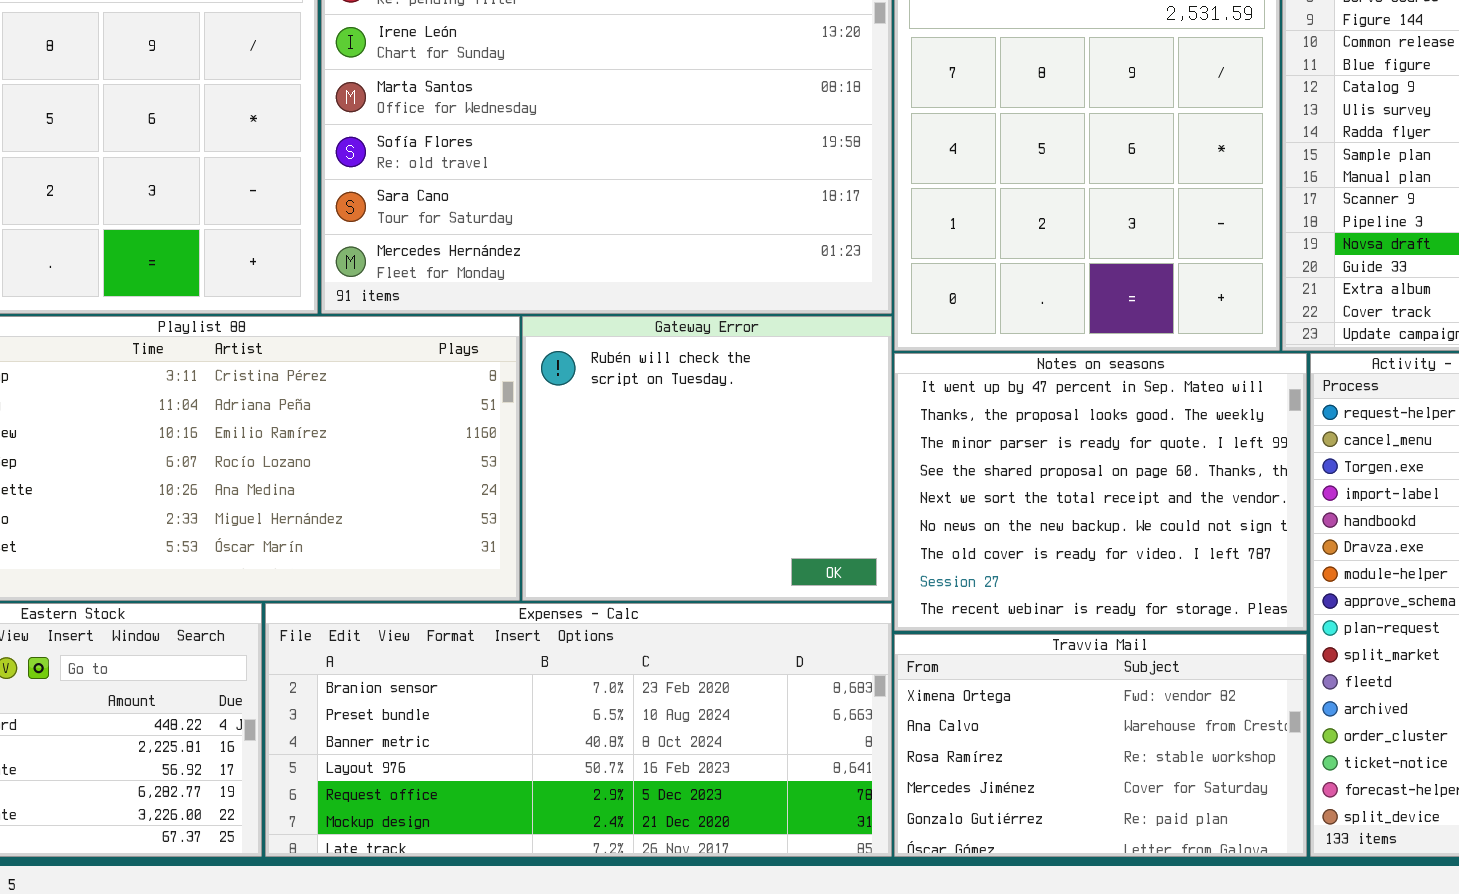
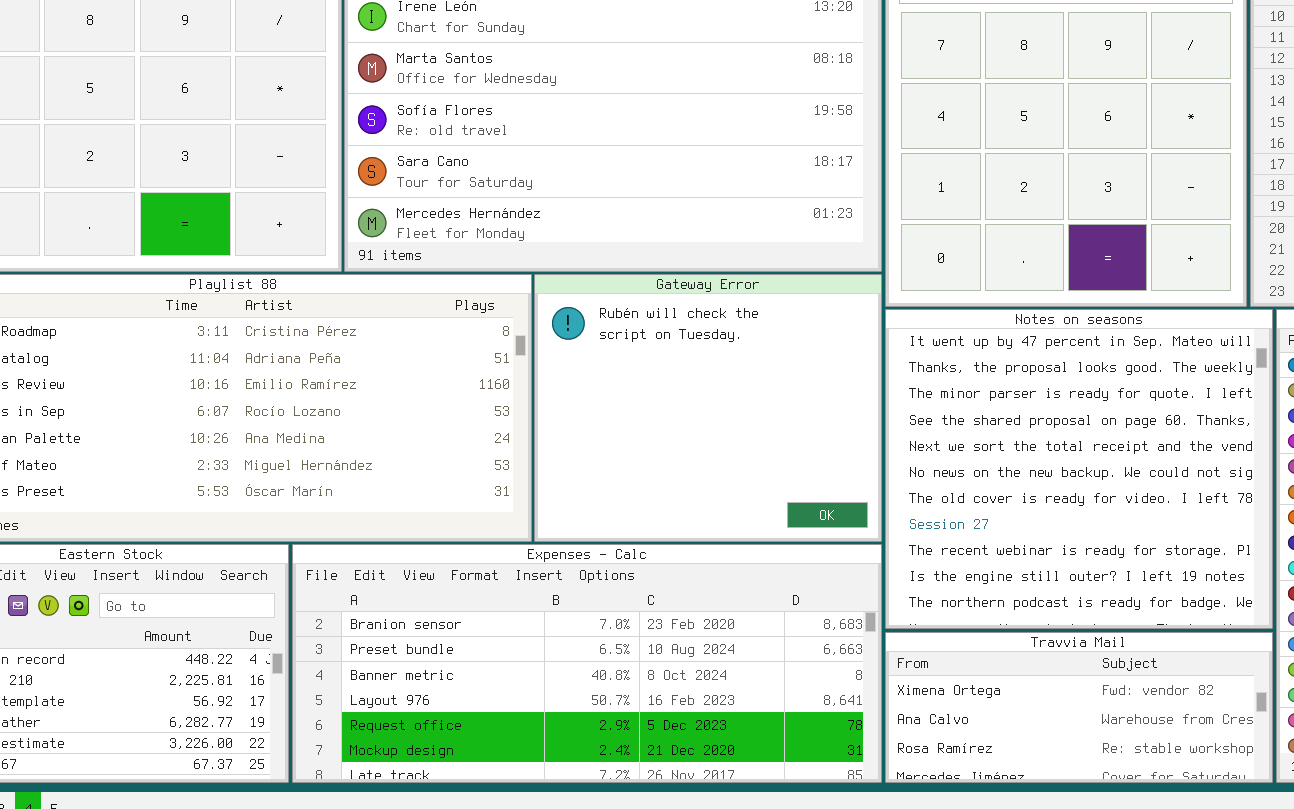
Notes on seasons: [894,353,1307,631] -> [885,309,1273,629], resized
Travvia Mail: [894,634,1307,857] -> [885,632,1273,783], resized

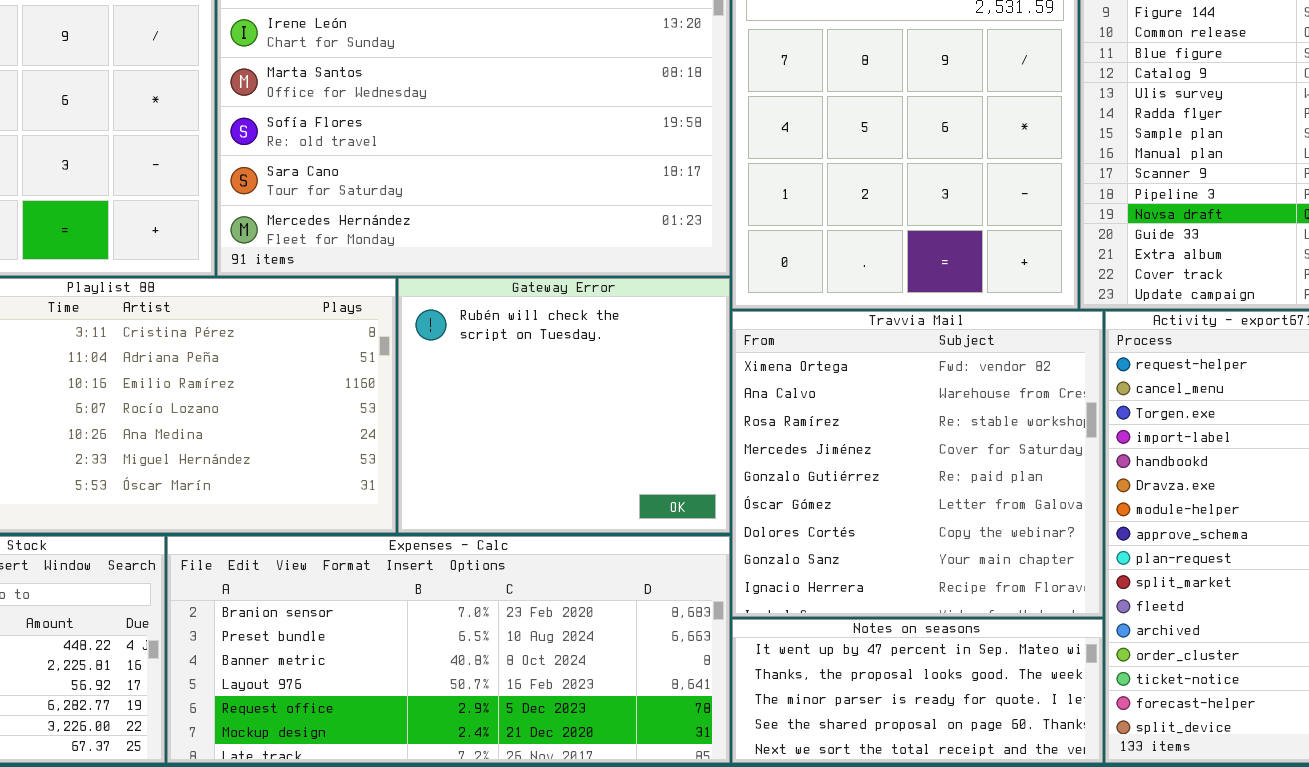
Notes on seasons: [885,309,1273,629] -> [732,619,1103,763], moved, resized
Travvia Mail: [885,632,1273,783] -> [732,311,1103,617], moved, resized

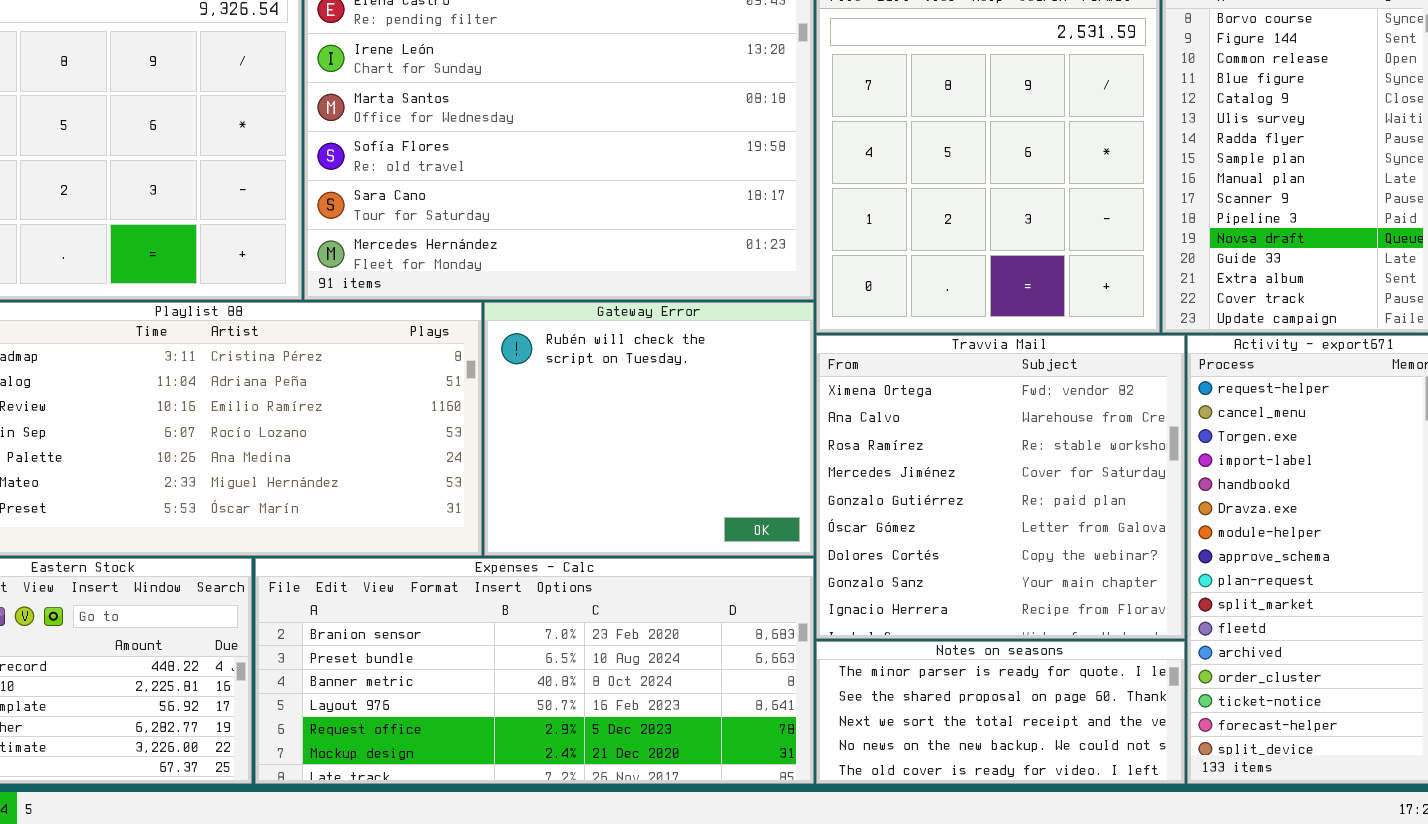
Notes on seasons: [732,619,1103,763] -> [816,641,1185,784], scrolled down 2 rows

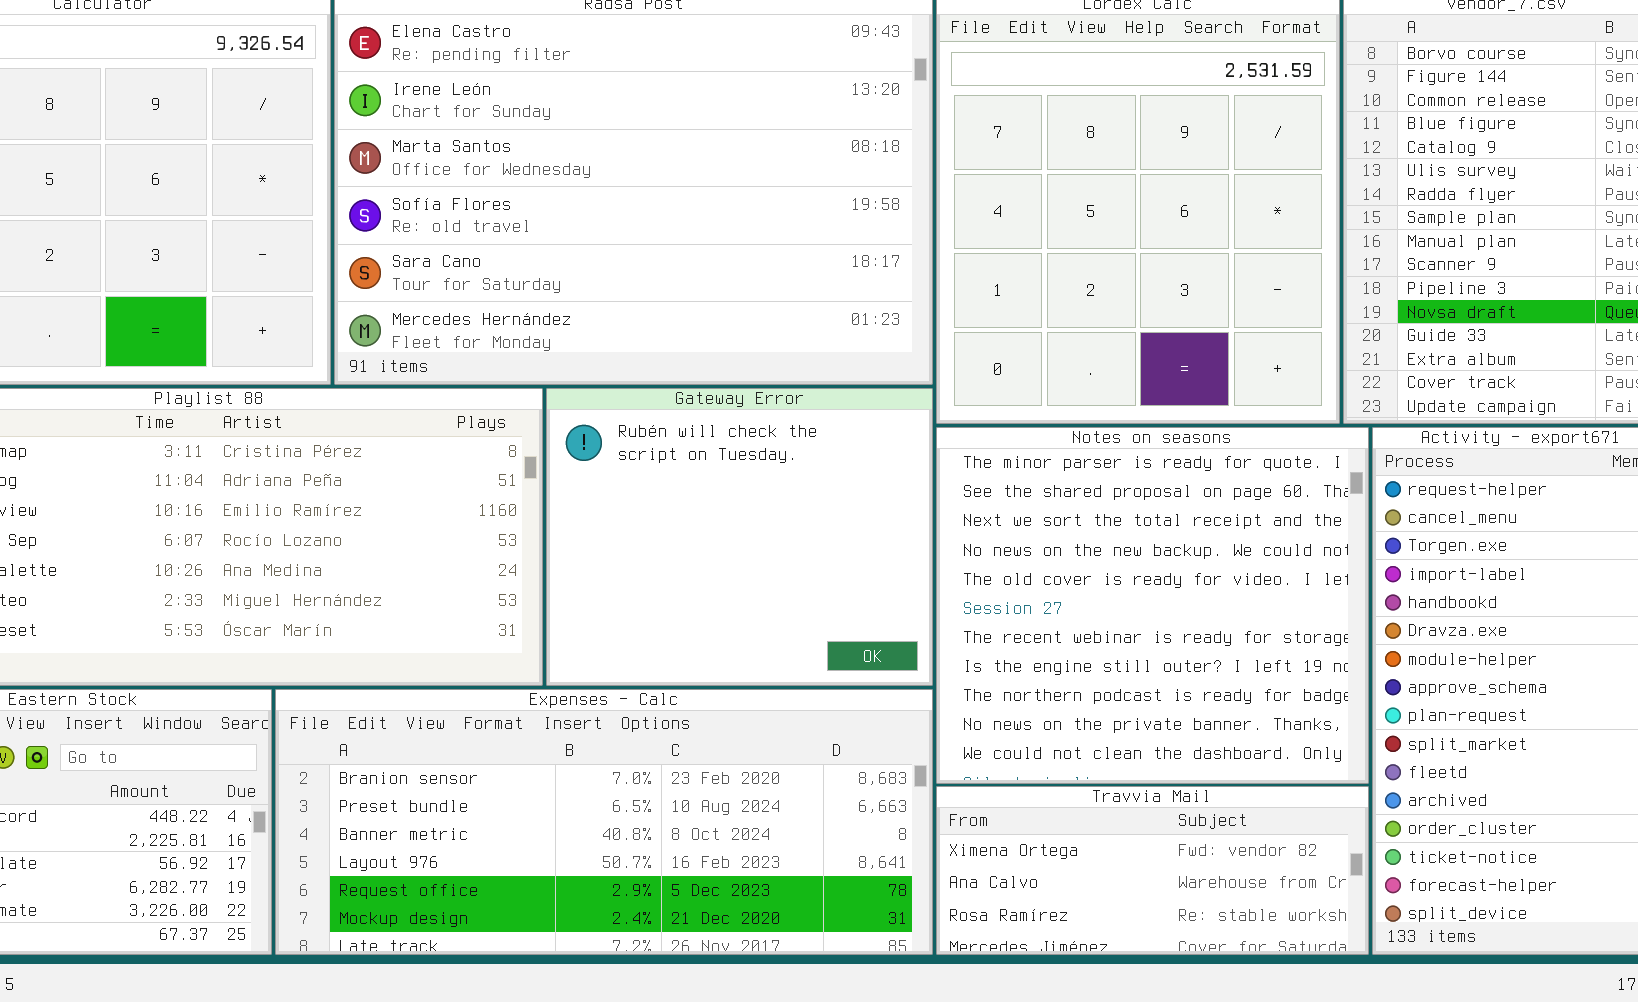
Travvia Mail: [816,335,1185,639] -> [936,786,1369,955], moved, resized
Notes on seasons: [816,641,1185,784] -> [936,427,1369,784], moved, resized

